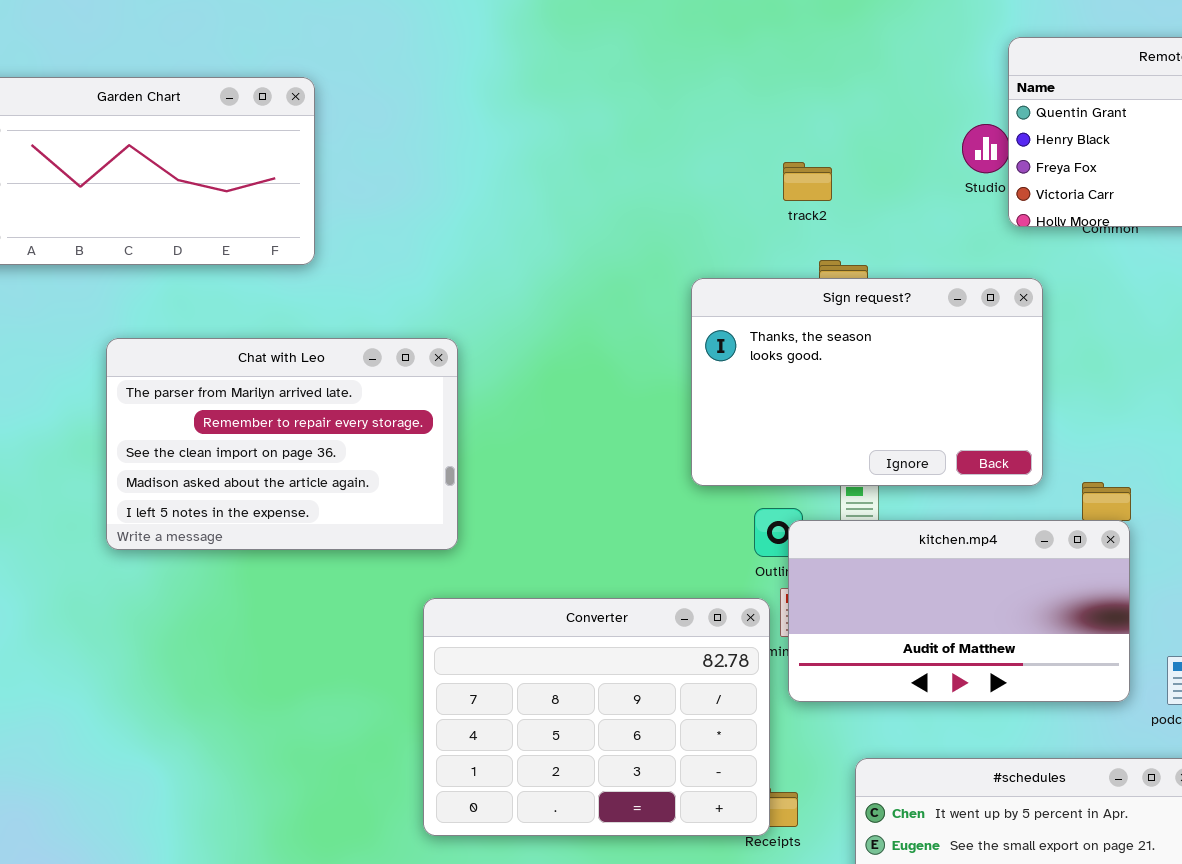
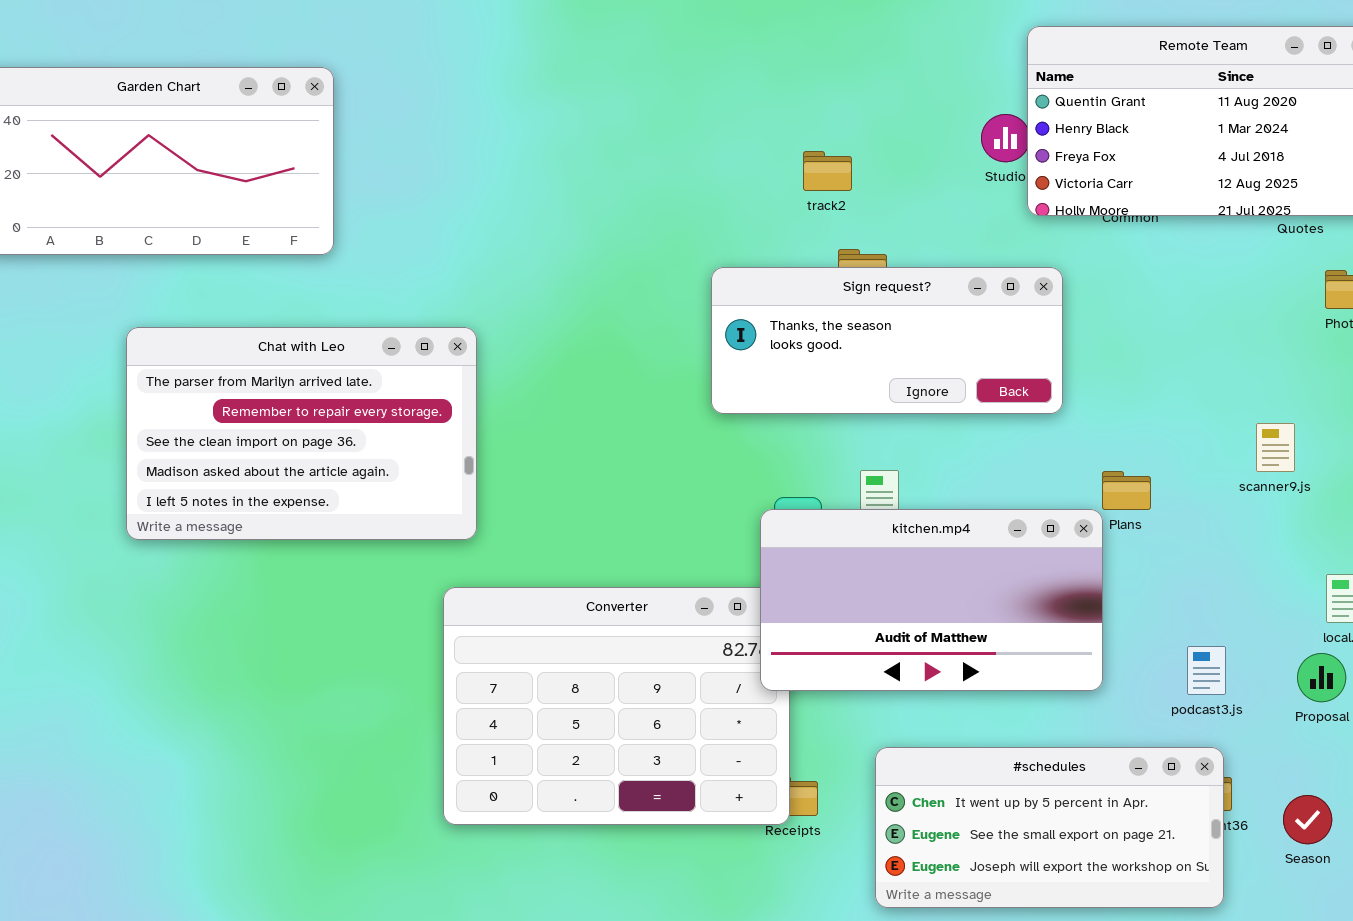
Sign request?: [691,278,1043,486] -> [711,267,1063,414], resized
kitchen.mp4: [788,520,1130,702] -> [760,509,1103,691], moved

